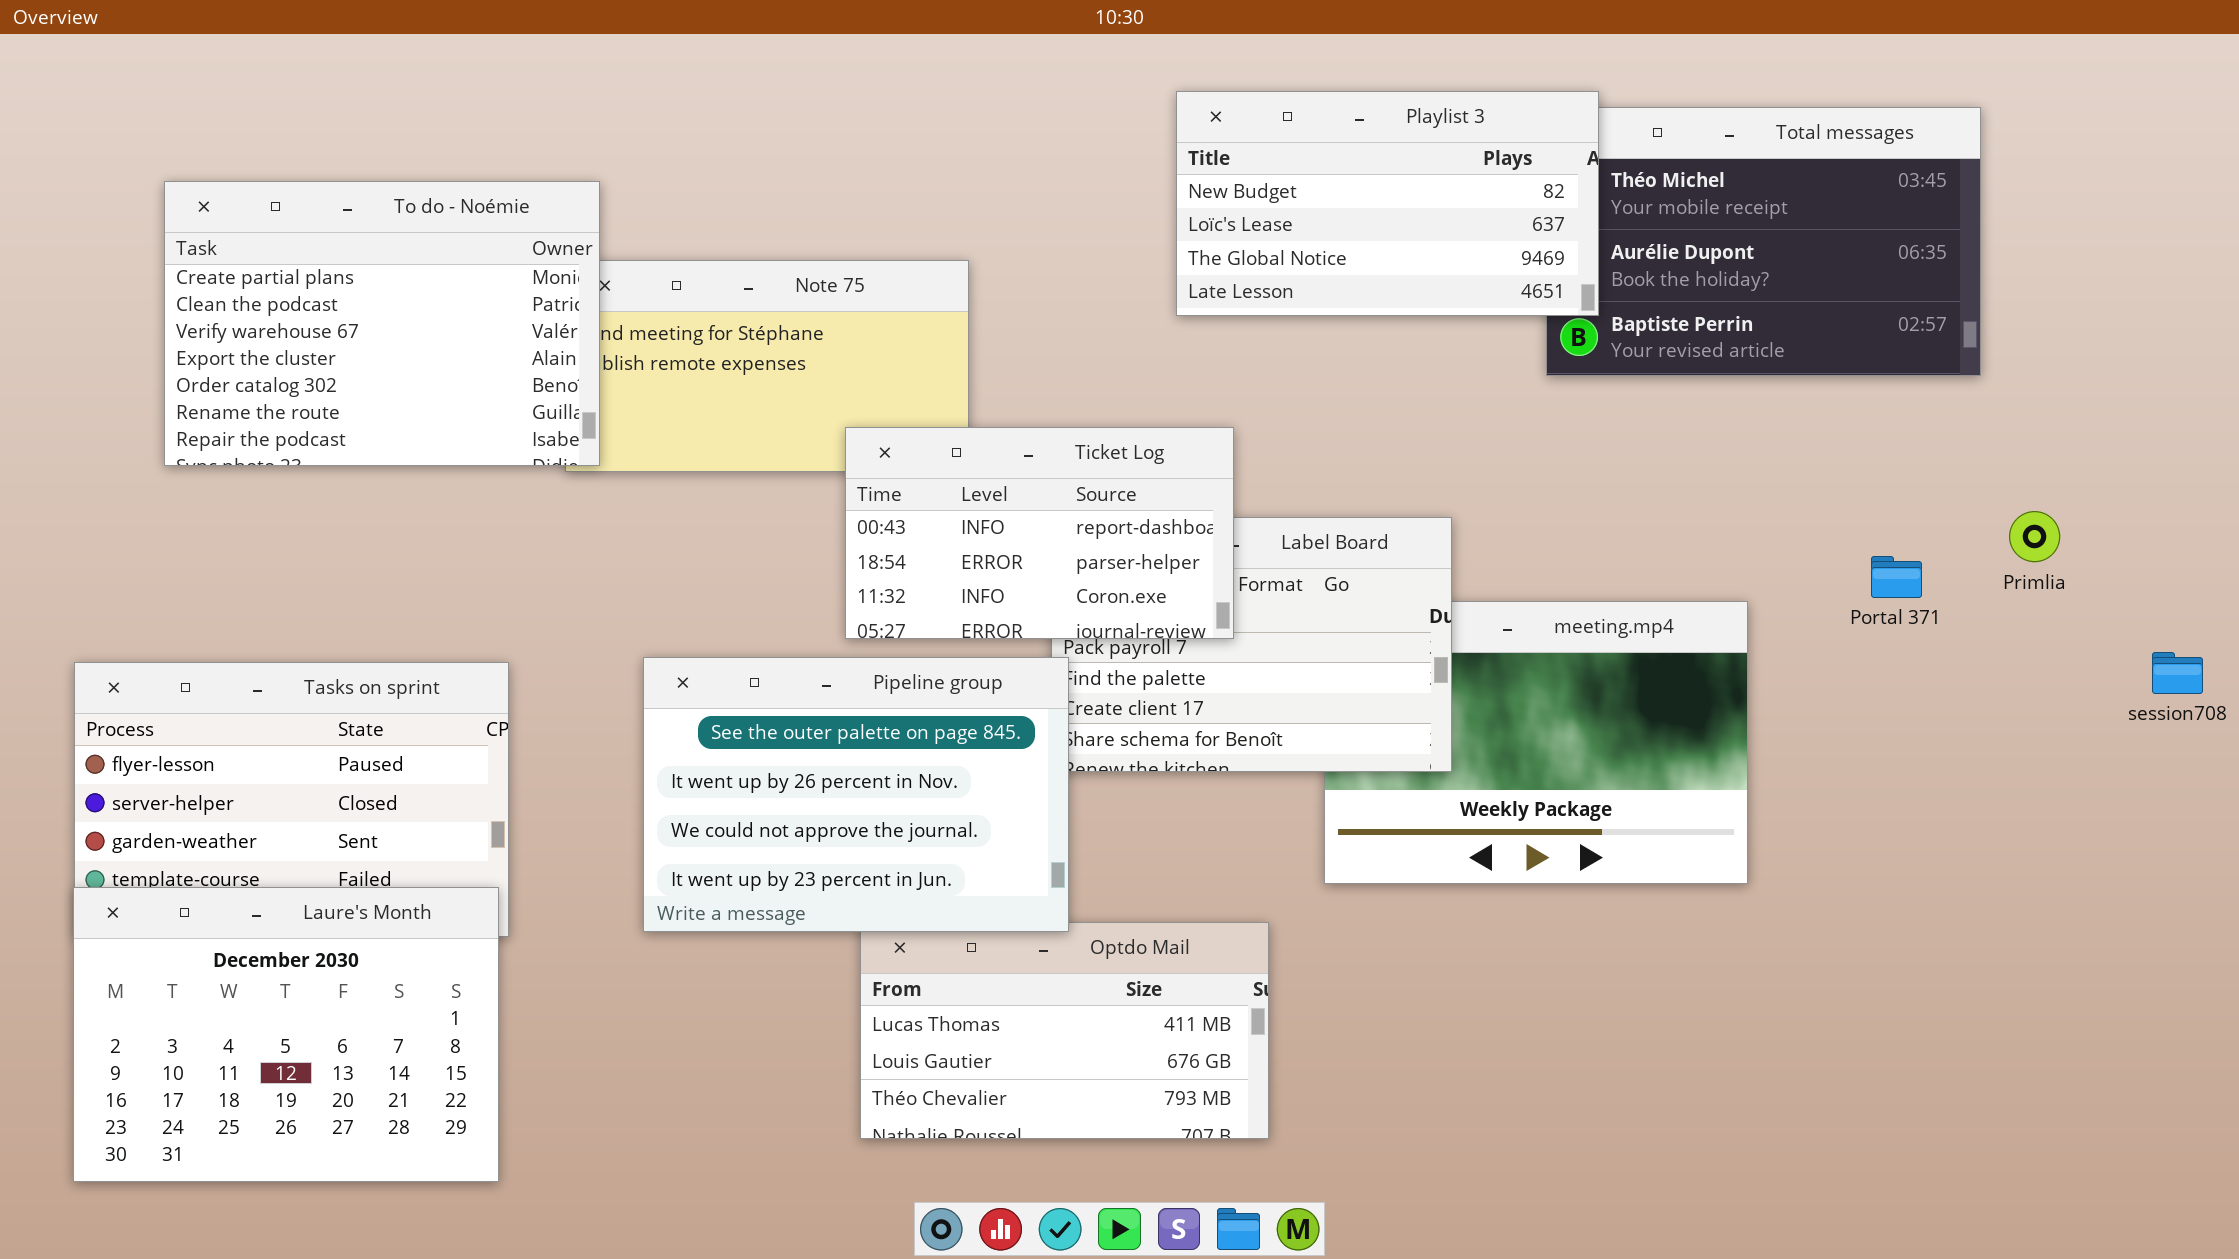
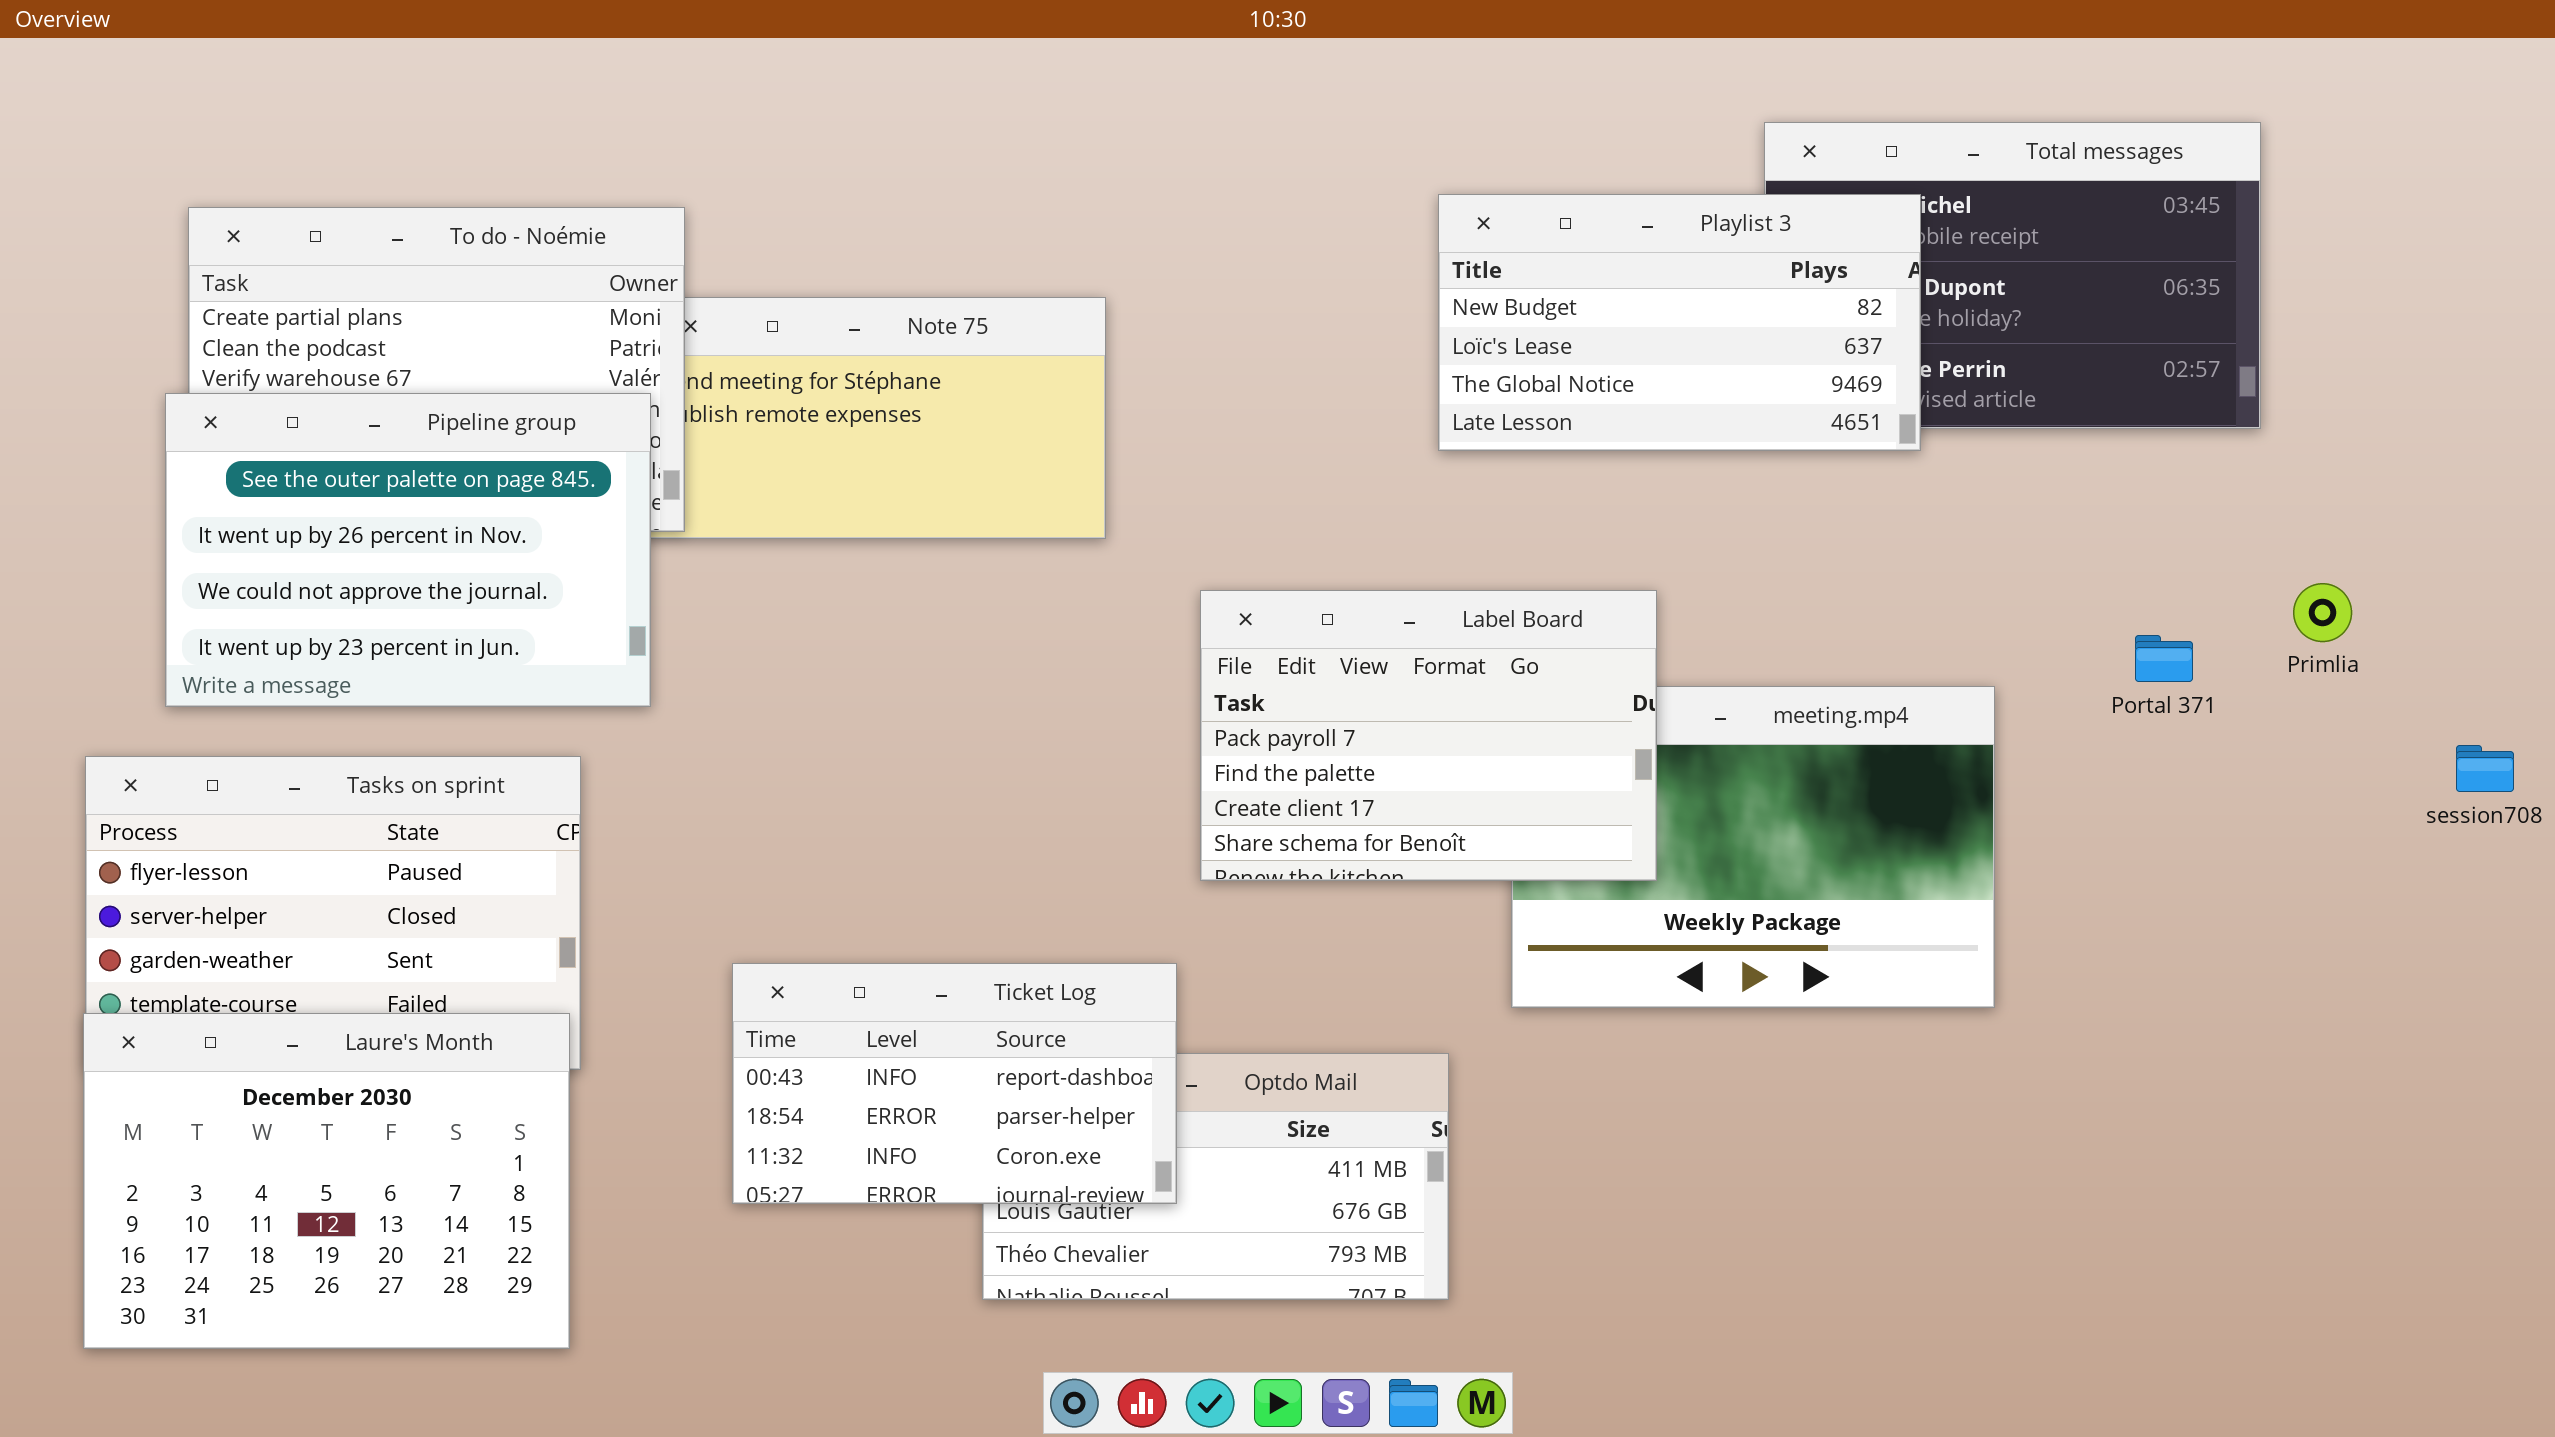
Playlist 3: [1176,91,1599,316] -> [1438,194,1921,451], moved
Ticket Log: [845,427,1234,639] -> [732,963,1177,1204], moved
Pipeline group: [643,657,1069,932] -> [165,393,651,707], moved

